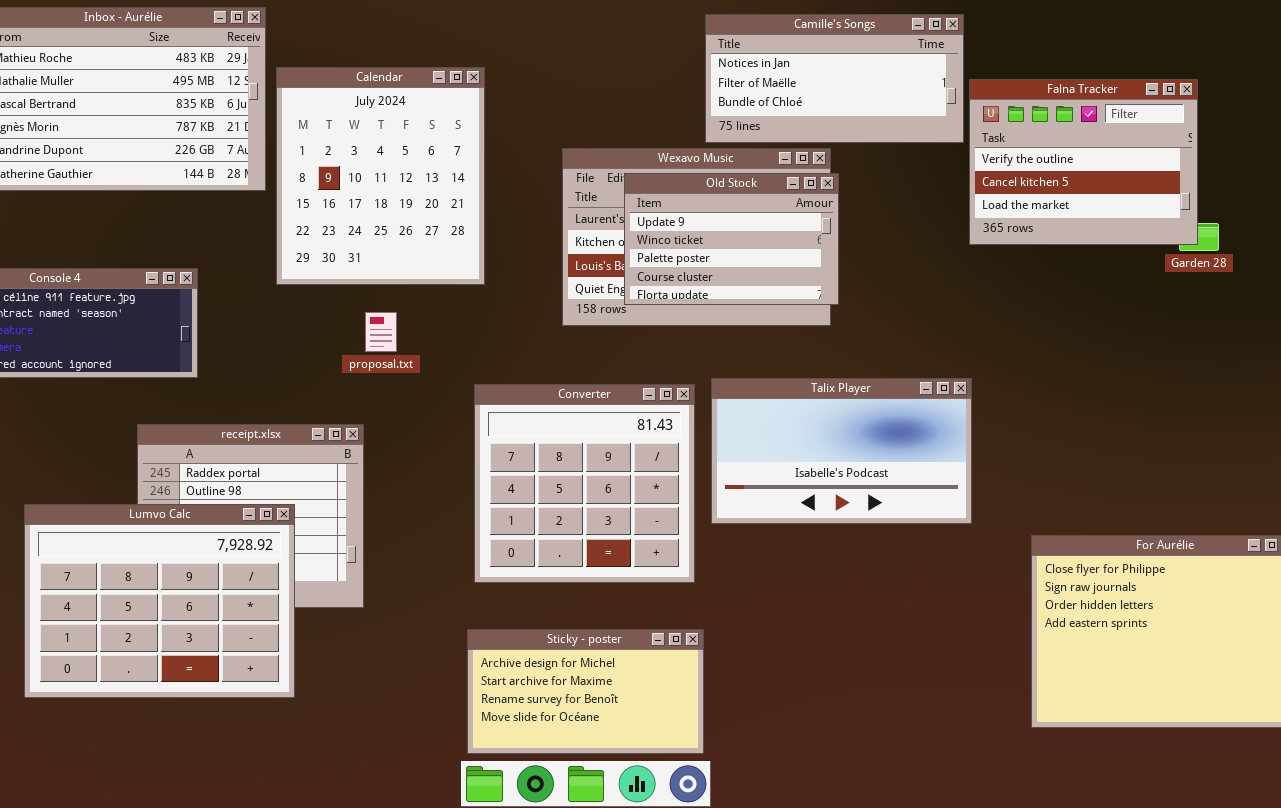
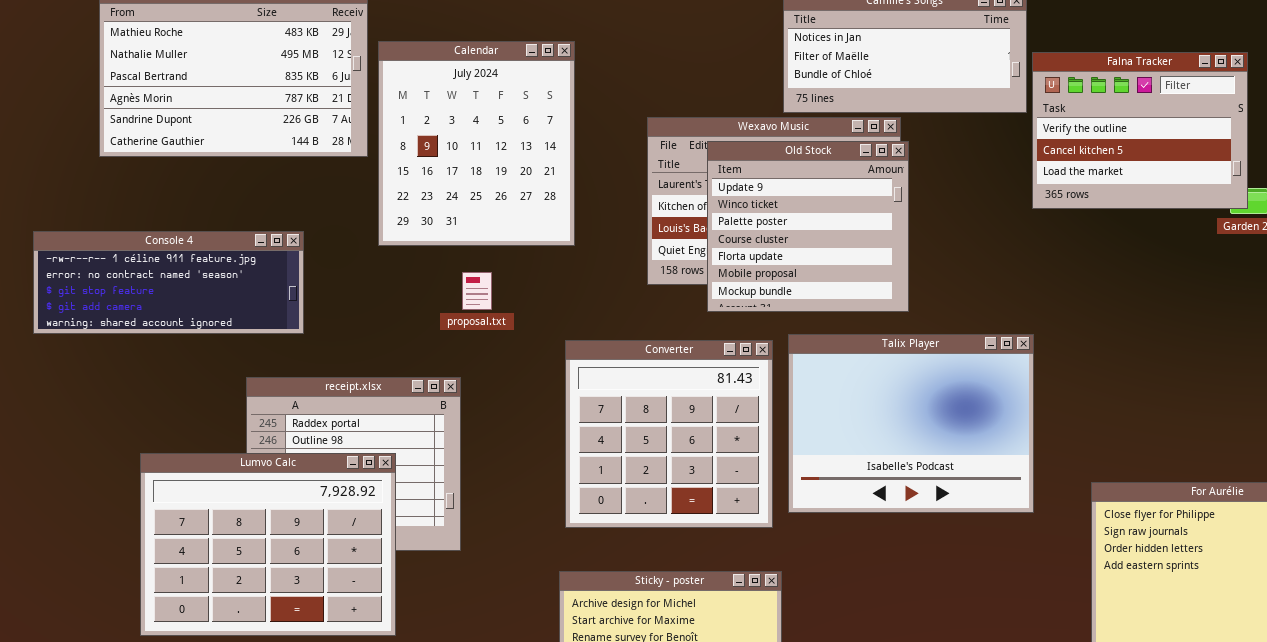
Old Stock: [624,173,839,305] -> [707,141,909,312], resized
Talix Player: [711,378,972,524] -> [788,334,1034,513], resized

